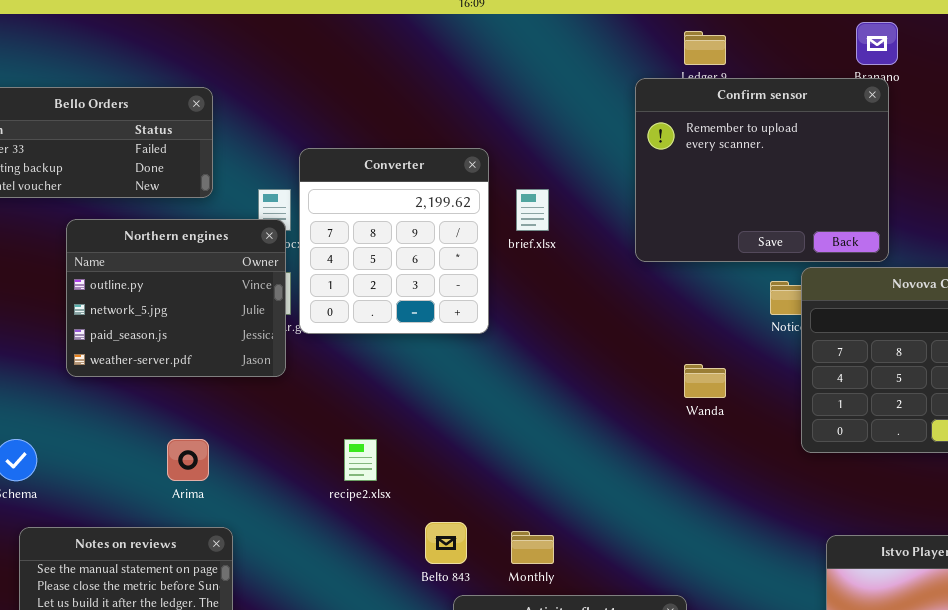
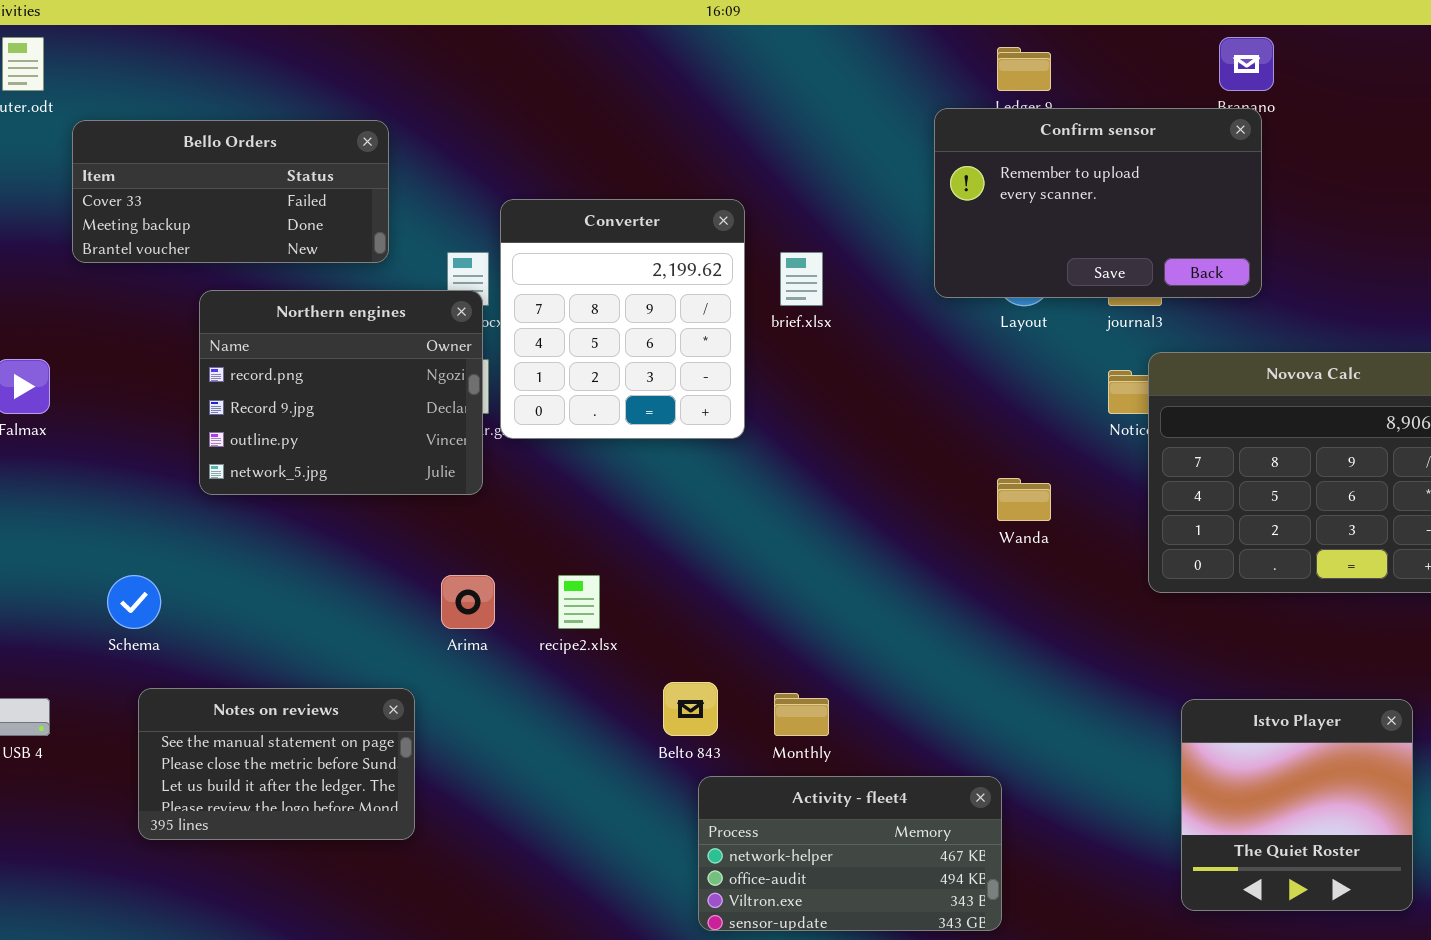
Confirm sensor: [635,78,889,262] -> [934,108,1262,298], resized
Northern engines: [66,219,286,377] -> [199,290,483,495], scrolled up 2 rows
Arima: [167,439,209,481] -> [441,575,495,629], moved

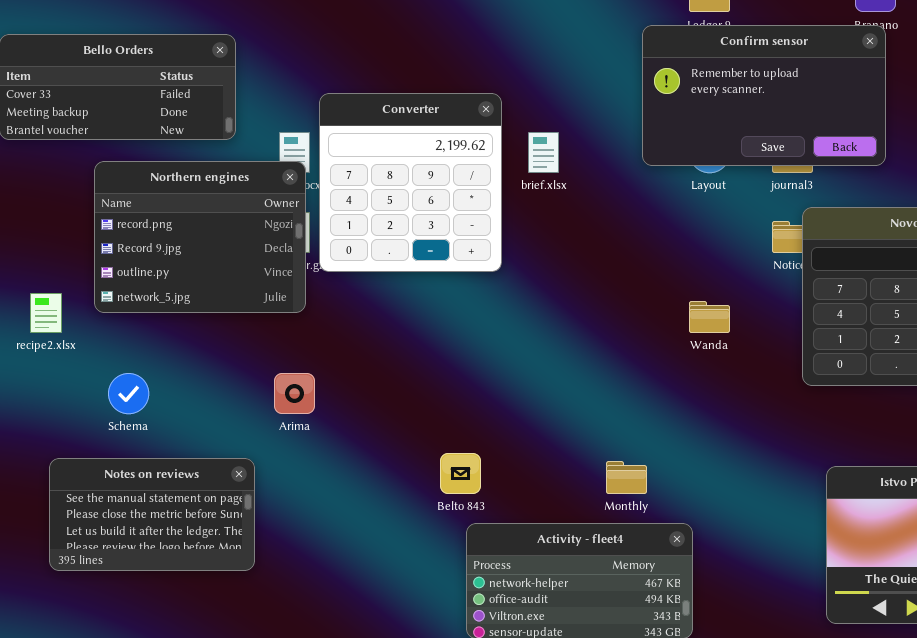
Schema: [107,575,161,629] -> [108,373,149,414], moved
recipe2.xlsx: [558,575,600,629] -> [30,293,62,333], moved
Monthly: [774,693,829,736] -> [606,461,647,494], moved

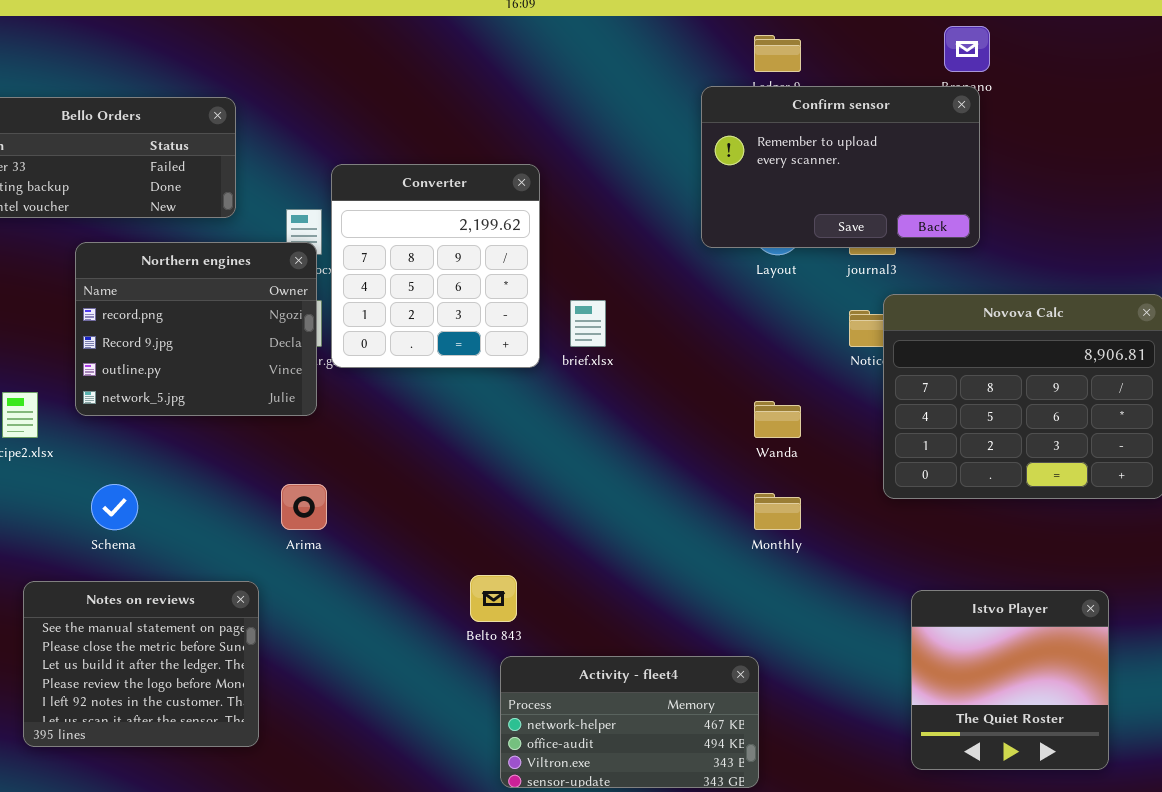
brief.xlsx: [528,132,559,173] -> [570,300,606,347], moved
Notes on reviews: [49,458,255,571] -> [23,581,259,747], resized
Monthly: [606,461,647,494] -> [754,493,801,530], moved

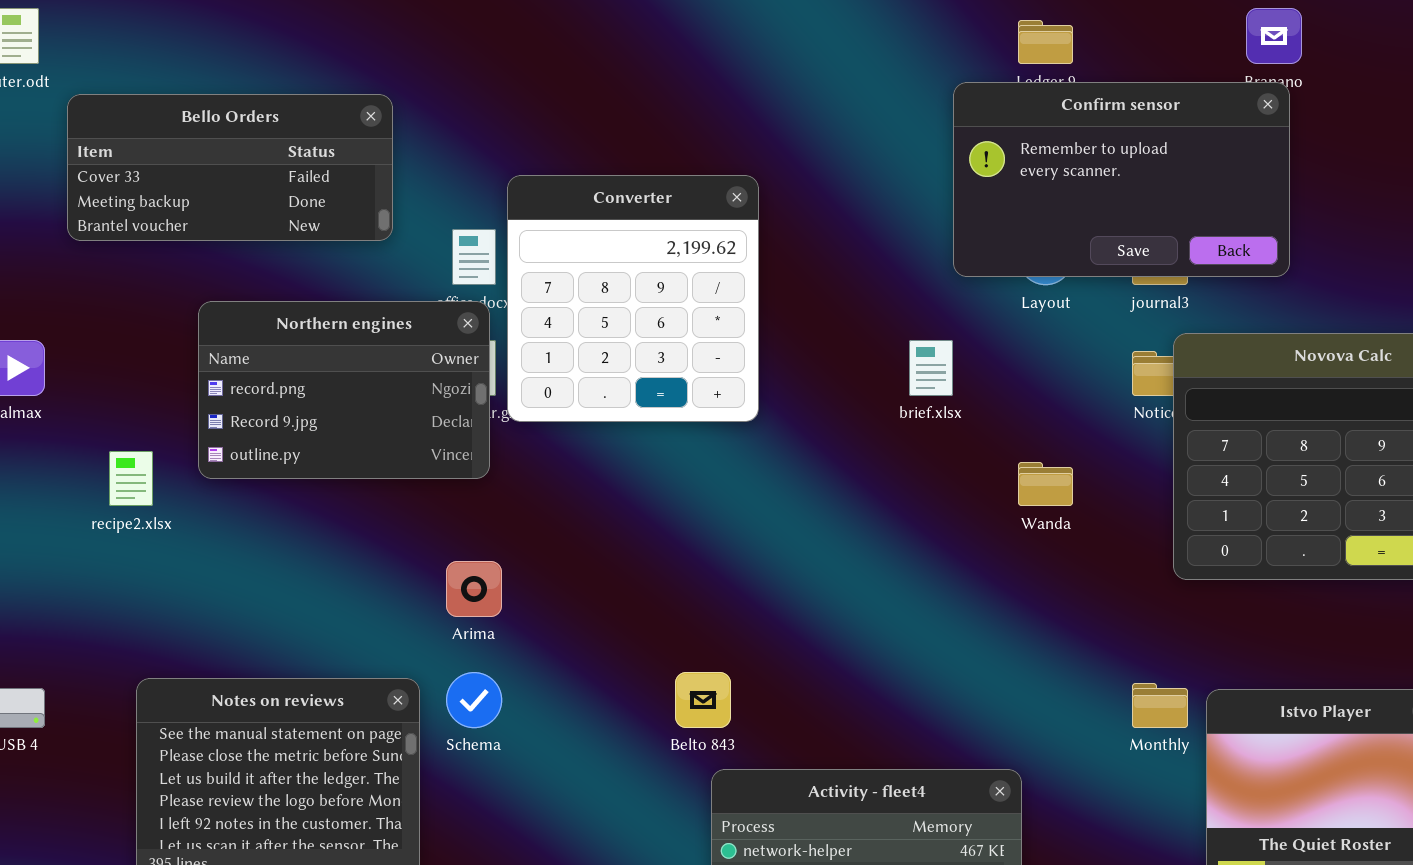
Northern engines: [75,242,317,416] -> [198,301,490,479], resized
brief.xlsx: [570,300,606,347] -> [909,340,953,396], moved
Schema: [91,484,138,530] -> [446,672,502,728], moved
Monthly: [754,493,801,530] -> [1132,683,1188,728], moved

